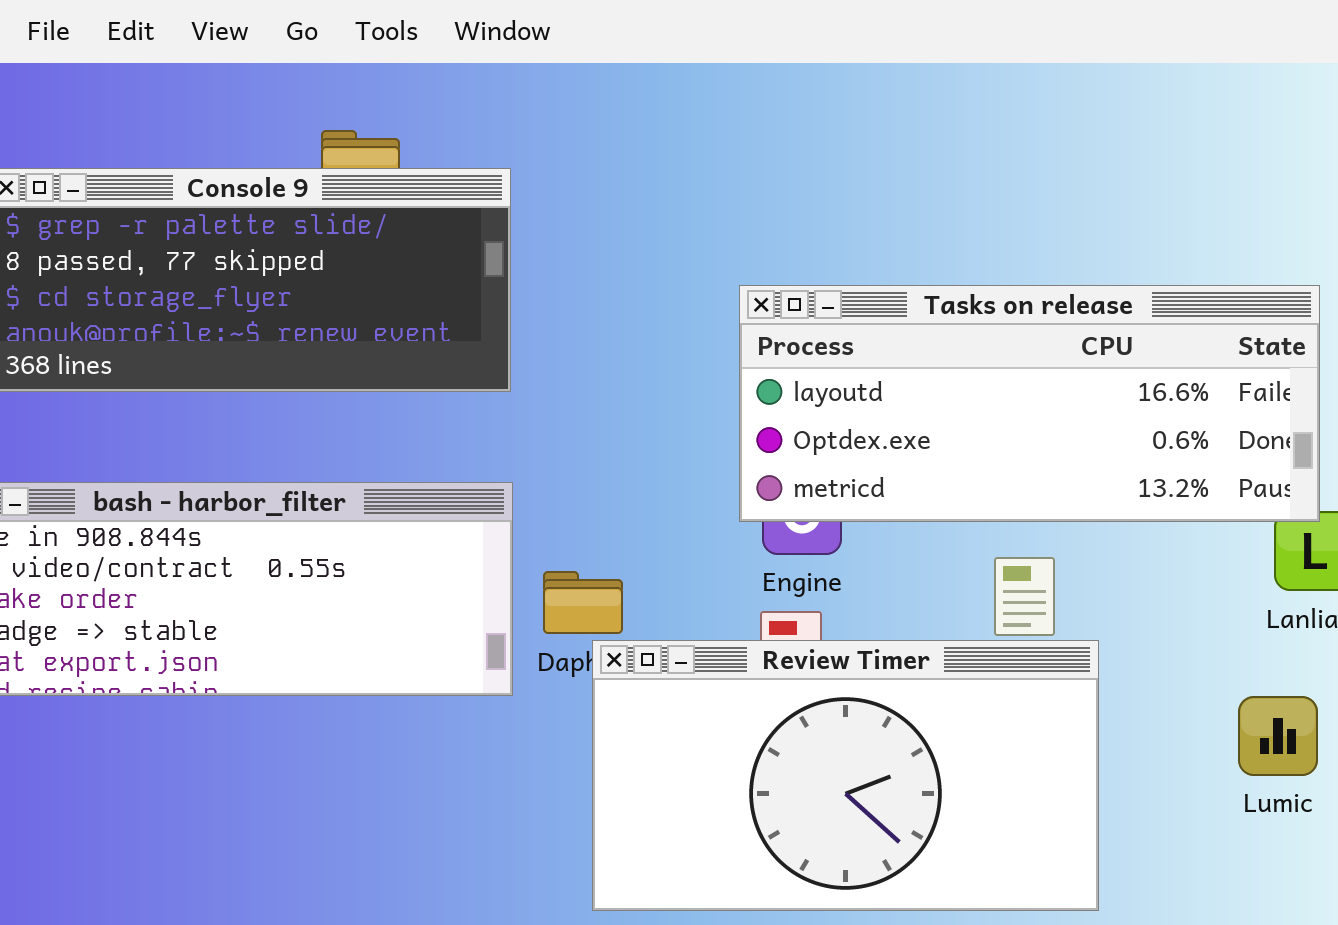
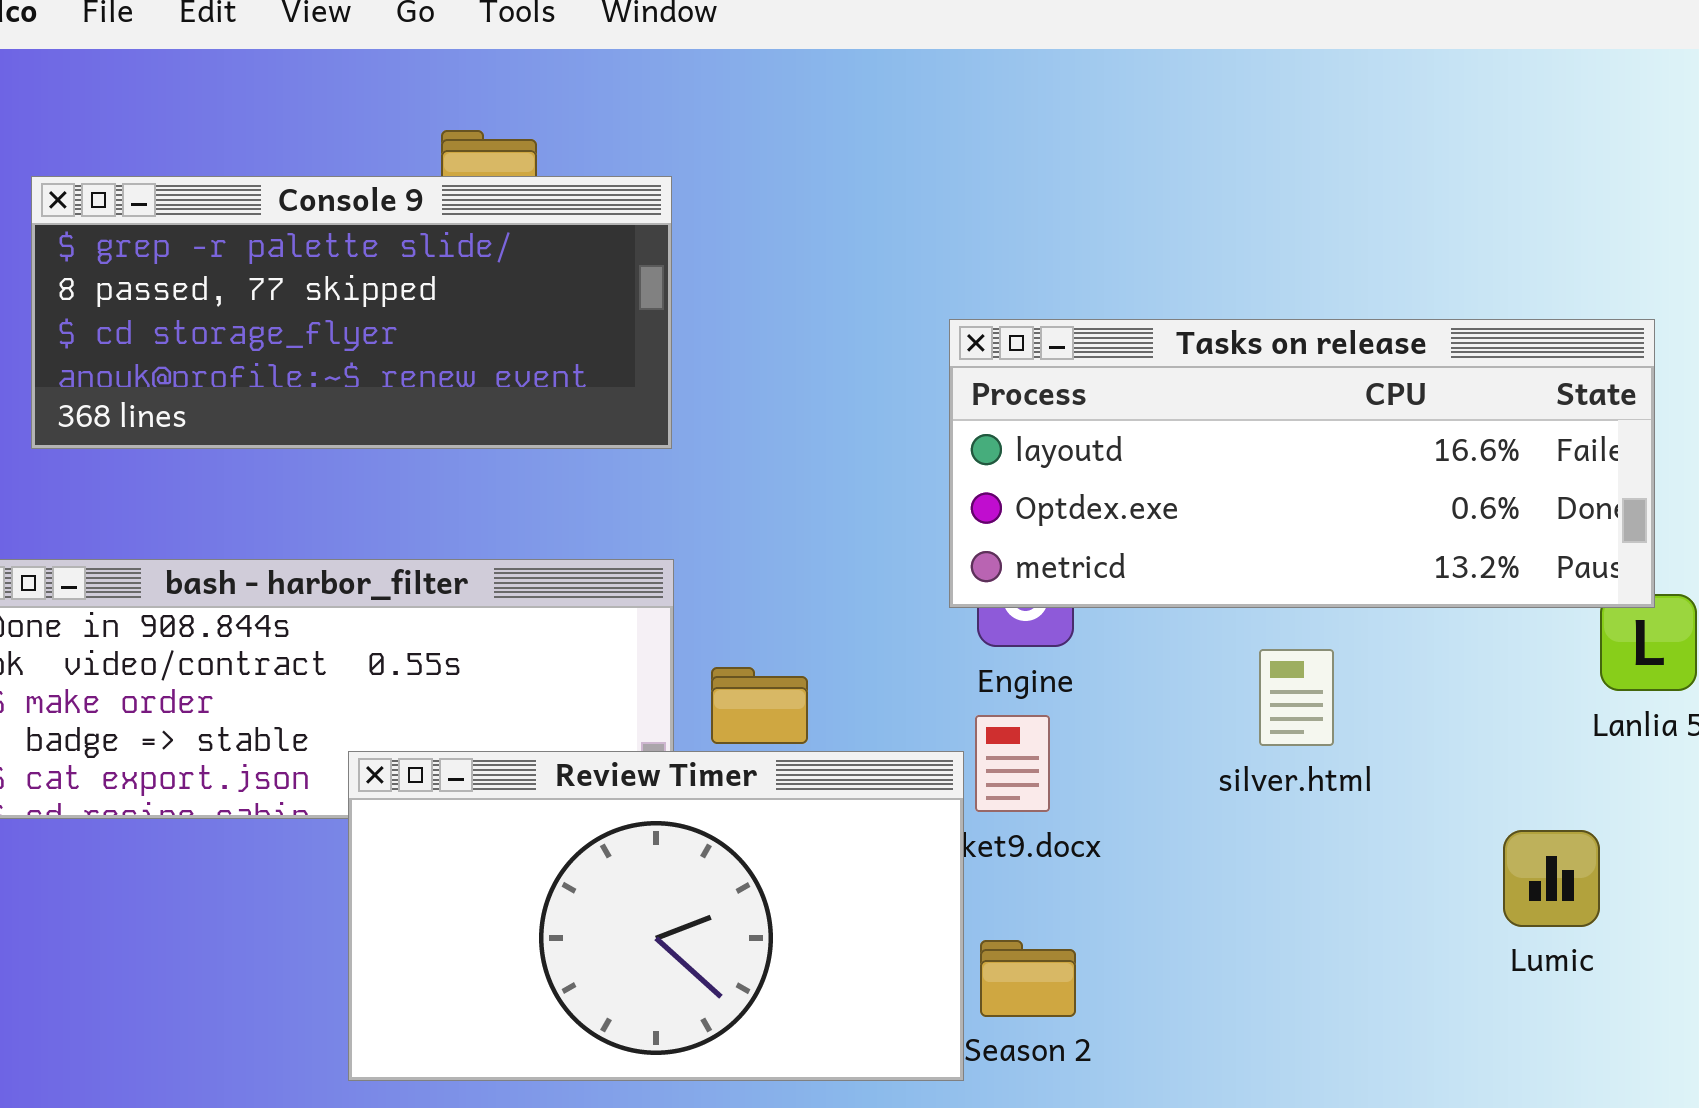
Review Timer: [592,640,1099,911] -> [348,751,964,1081], moved
Lumic: [1238,696,1318,776] -> [1503,830,1600,927], moved

